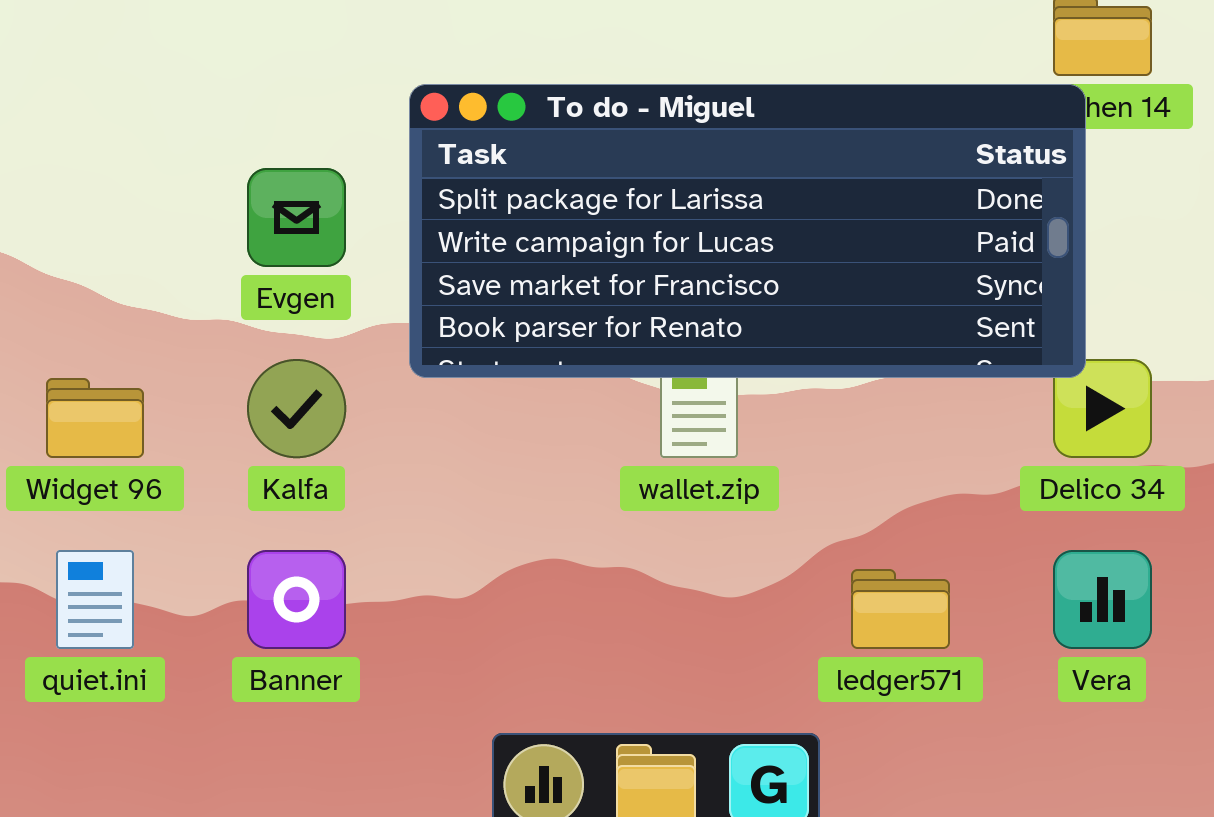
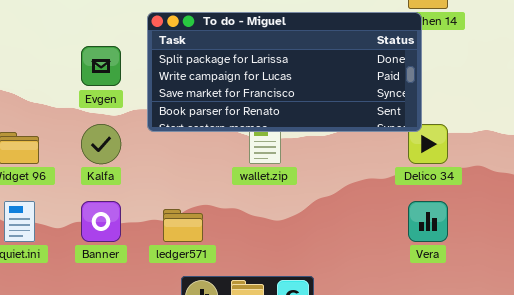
ledger571: [851,569,950,649] -> [163,209,203,242], moved

